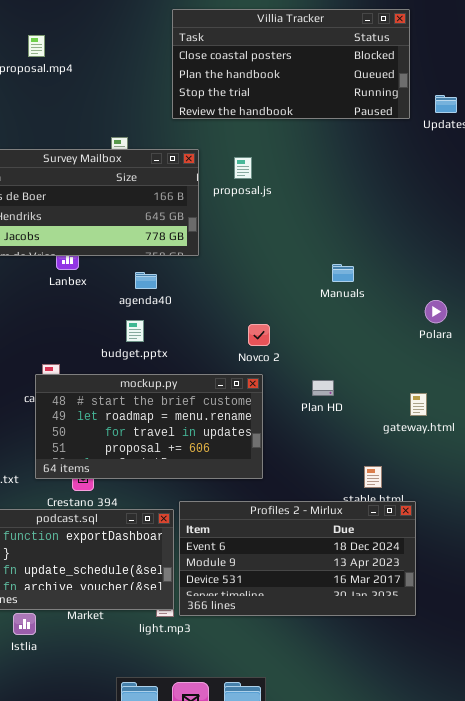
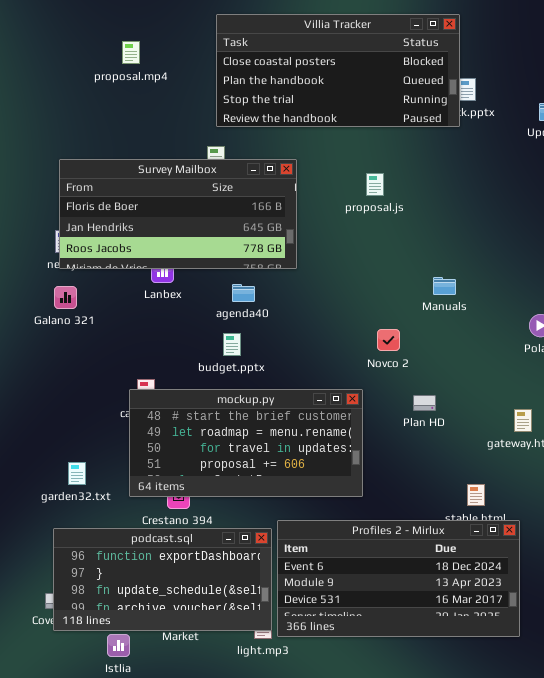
Villia Tracker: [172,9,410,119] -> [216,14,460,127], moved
proposal.js: [234,157,252,179] -> [366,173,384,196], moved
Novco 2: [248,324,270,346] -> [377,329,400,351], moved

